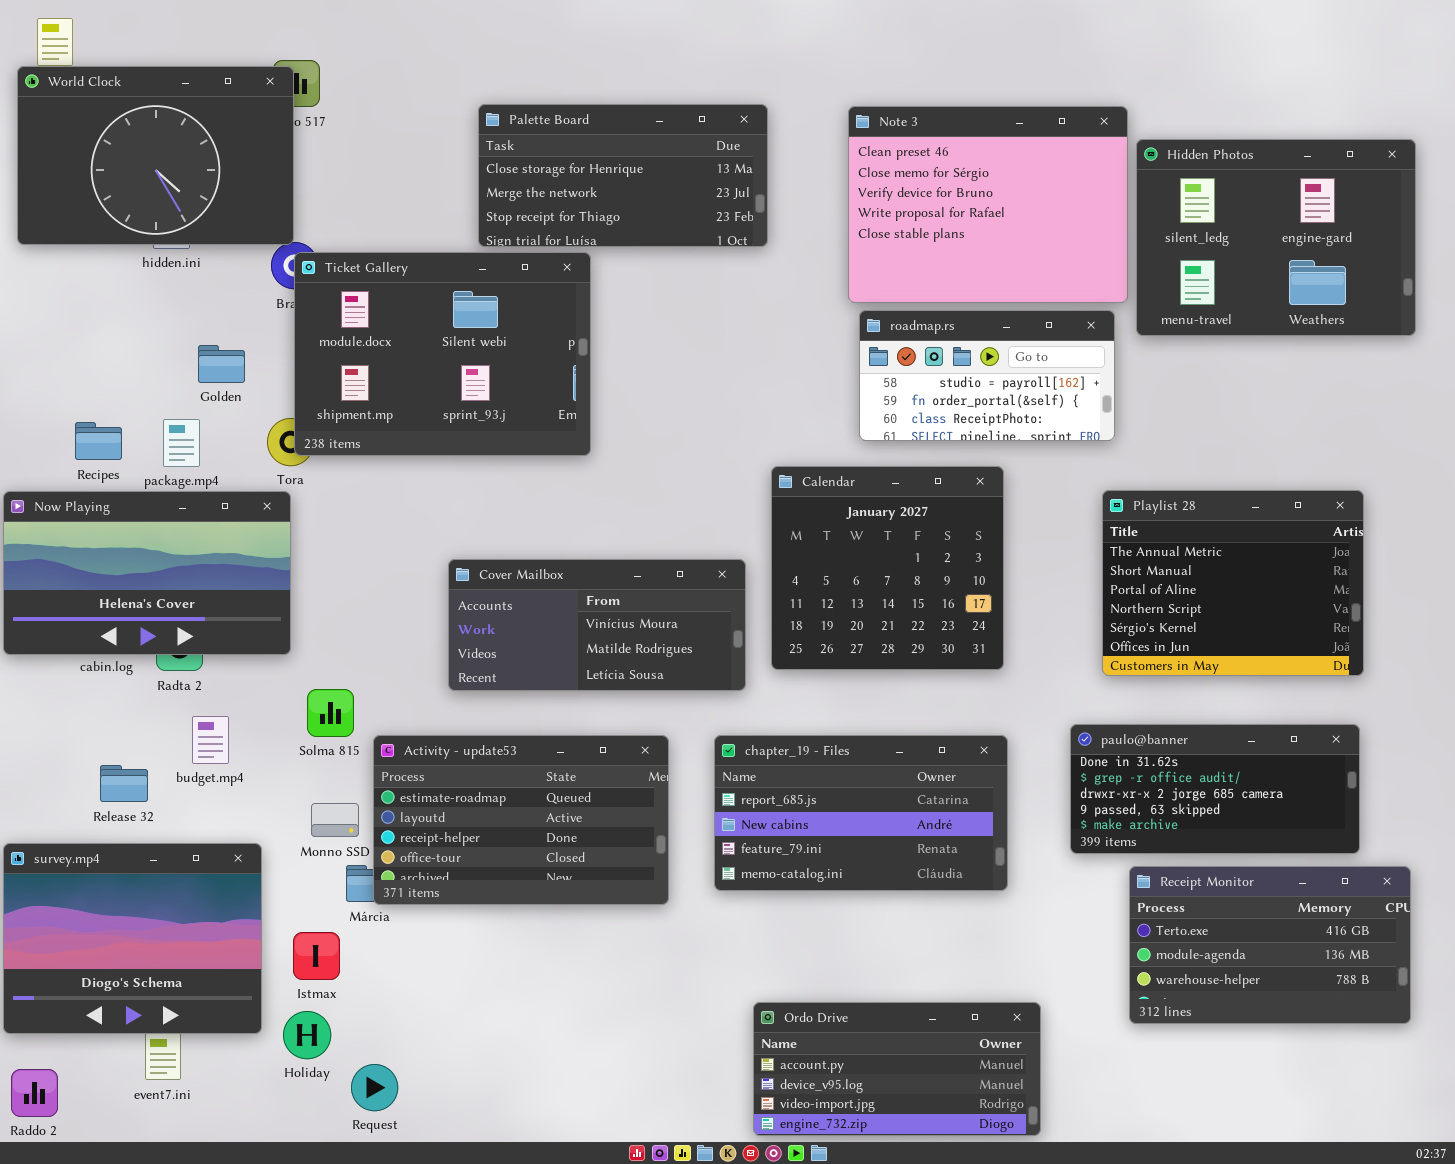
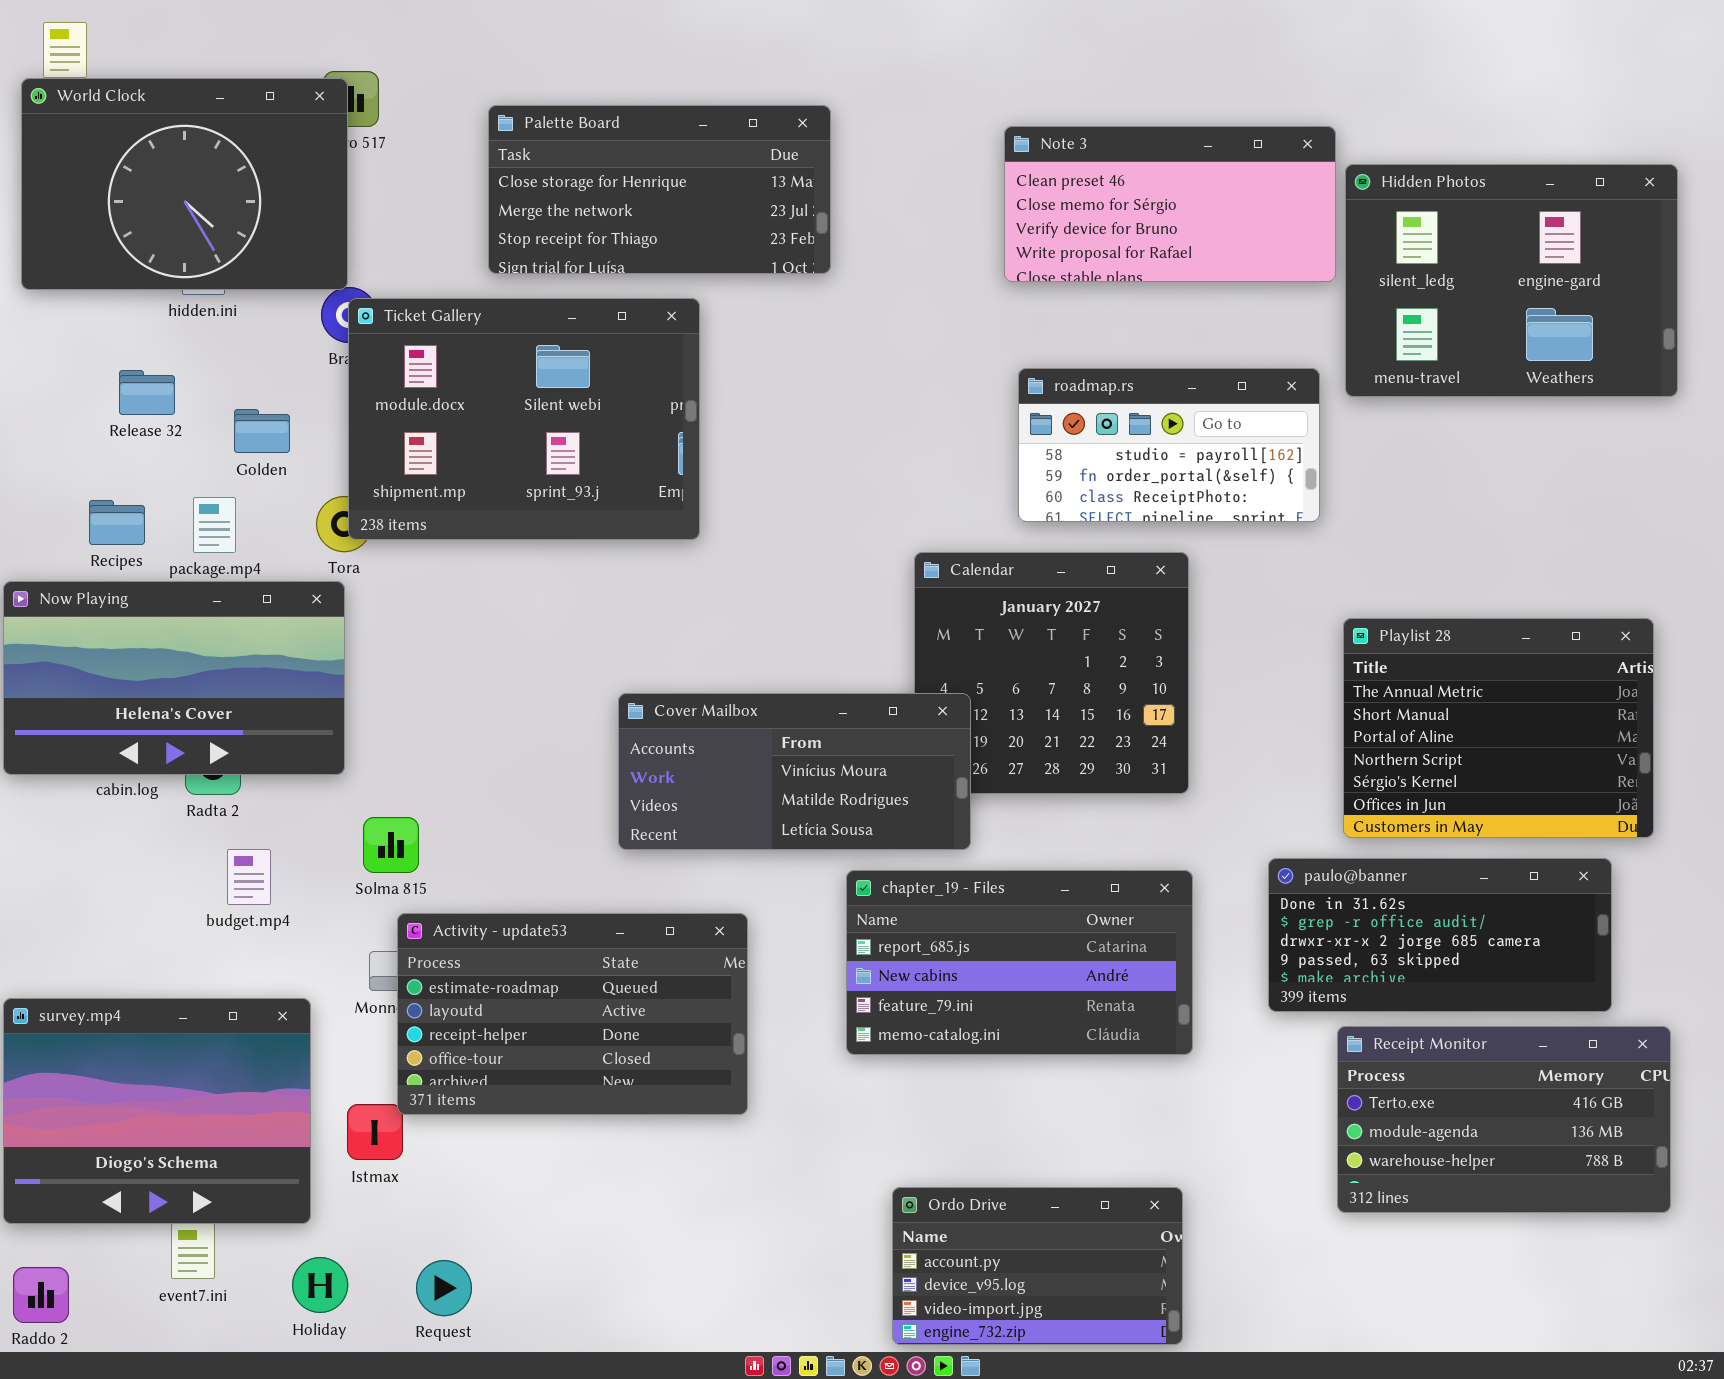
Palette Board: [478,104,768,247] -> [488,105,831,274], moved
Note 3: [848,106,1128,303] -> [1004,126,1336,282], resized
Playlist 28: [1102,490,1364,676] -> [1343,618,1654,838], moved
Cover Mailbox: [448,559,746,691] -> [618,693,971,850], moved
Activity - update53: [373,735,669,905] -> [397,913,748,1115], moved
Release 32: [100,765,148,802] -> [119,370,175,415], moved
Ordo Drive: [753,1002,1041,1136] -> [892,1187,1183,1345], resized
Holiday: [283,1011,331,1059] -> [292,1257,348,1313], moved

